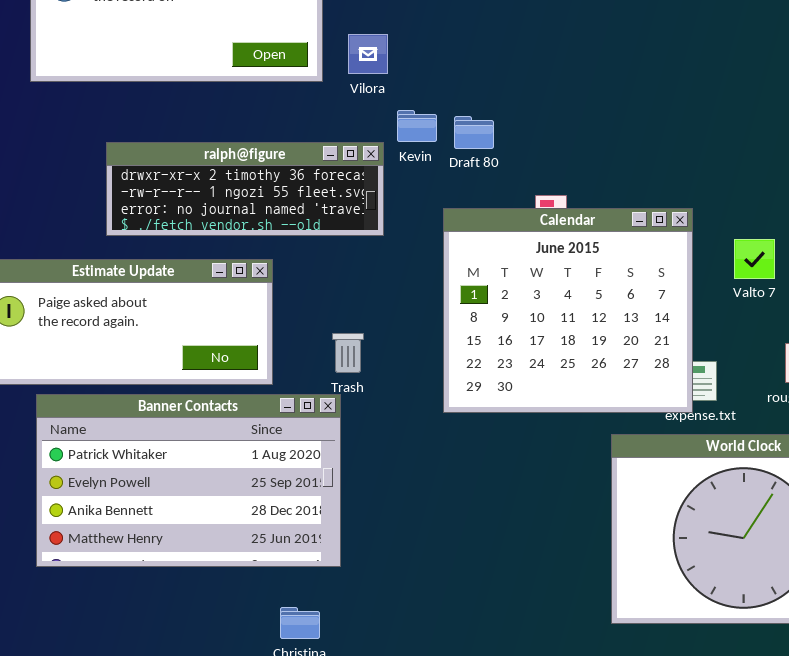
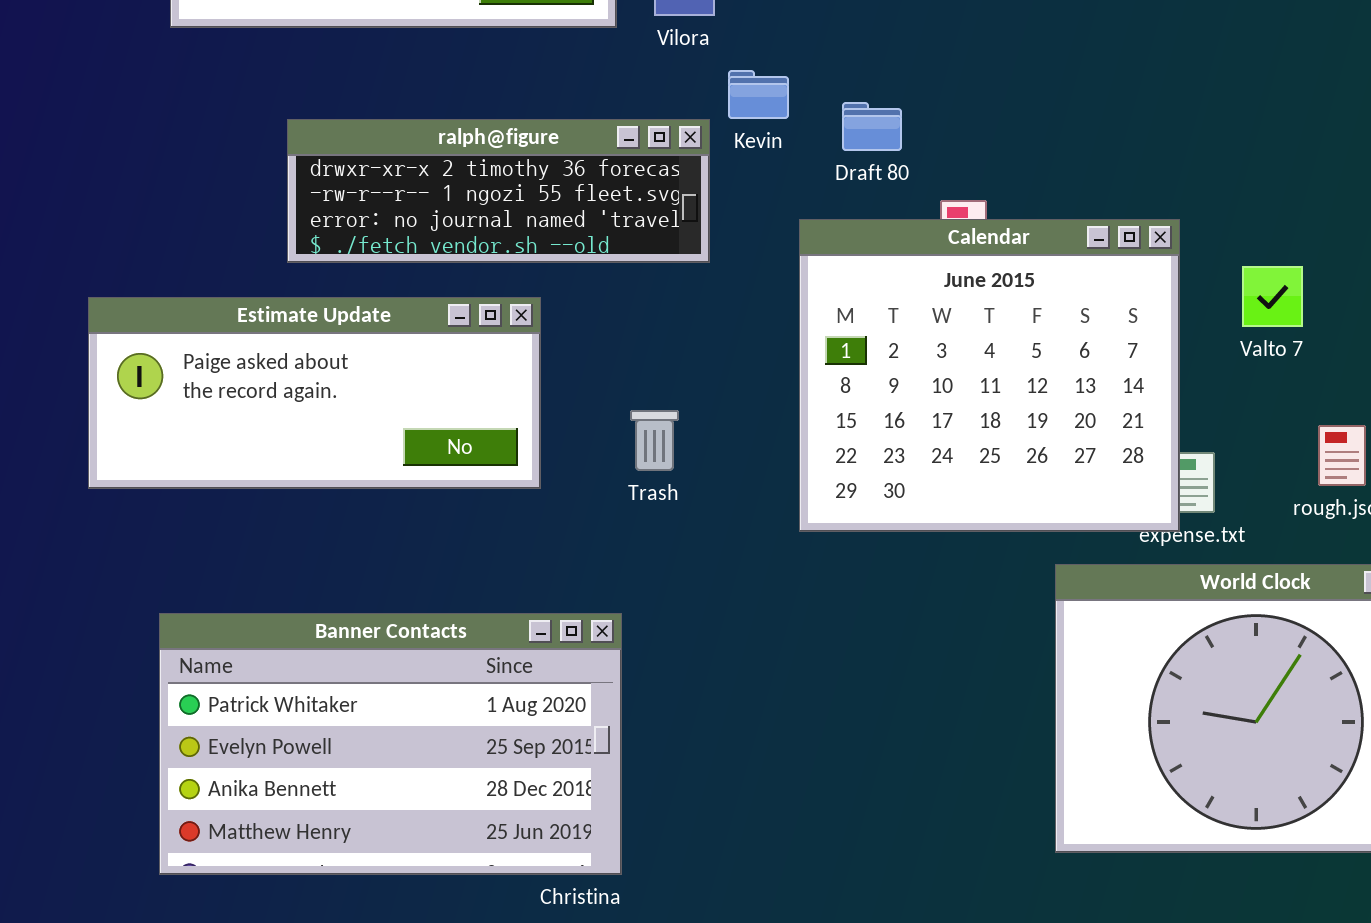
Draft 80: [454,116,494,149] -> [842,102,902,151], moved
Banner Contacts: [36,394,341,567] -> [159,613,622,875], moved

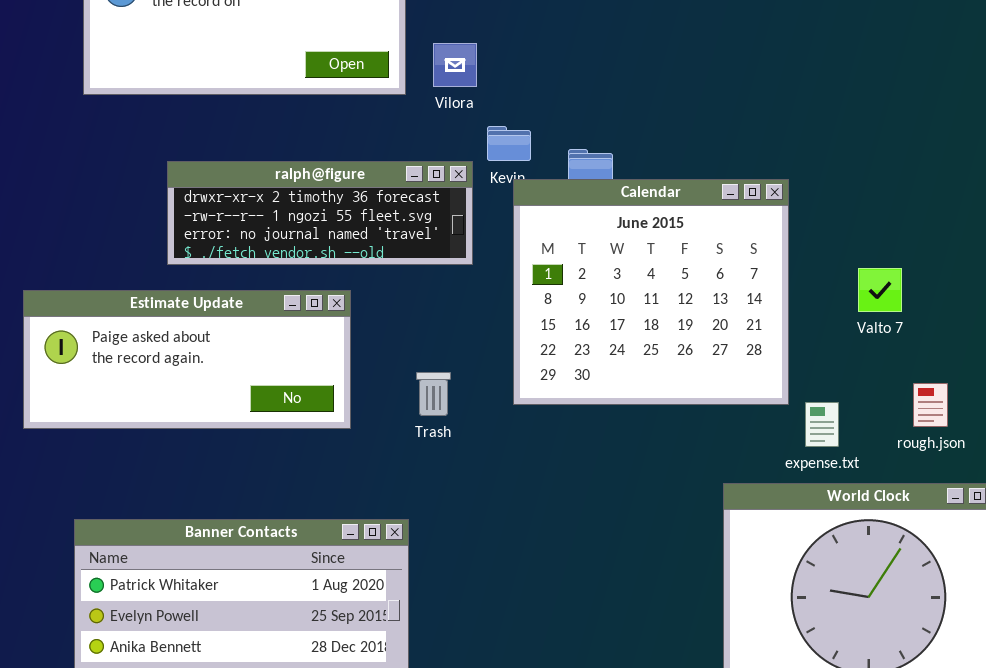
Calendar: [799,219,1180,532] -> [513,179,789,405], moved

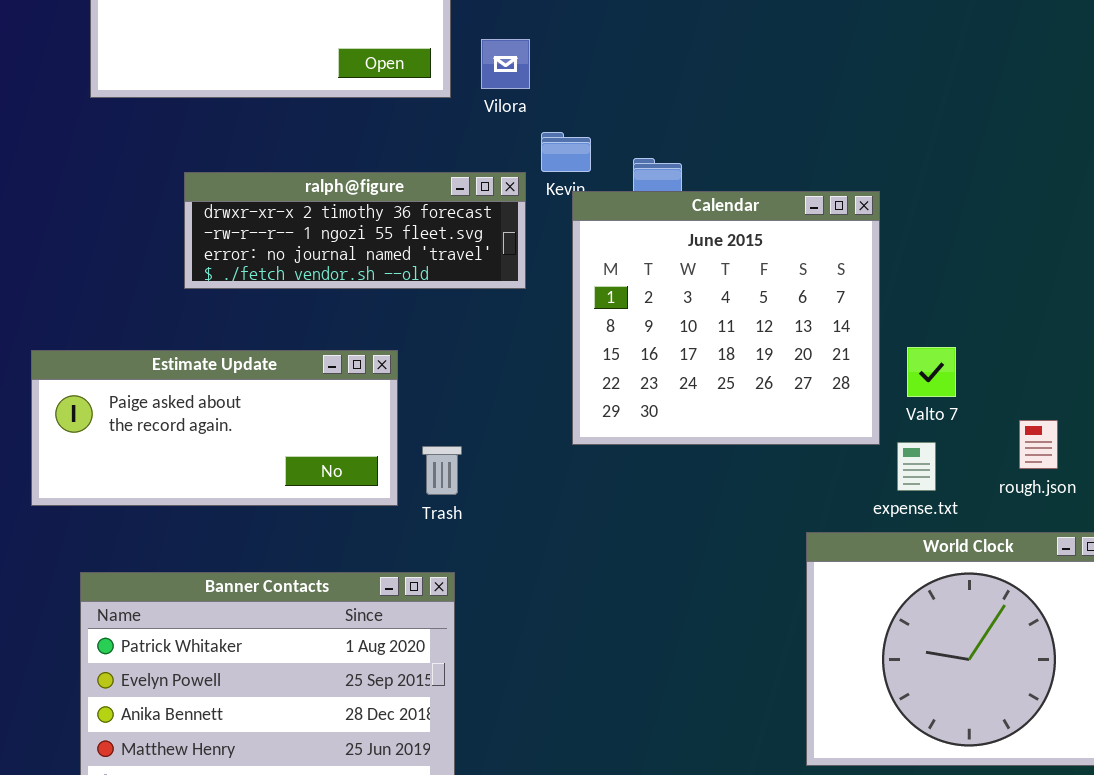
Valto 7: [858,268,902,312] -> [907,347,956,397], moved
Estimate Update: [23,290,351,429] -> [31,350,398,506], moved
Trash: [416,372,451,416] -> [422,446,462,495], moved

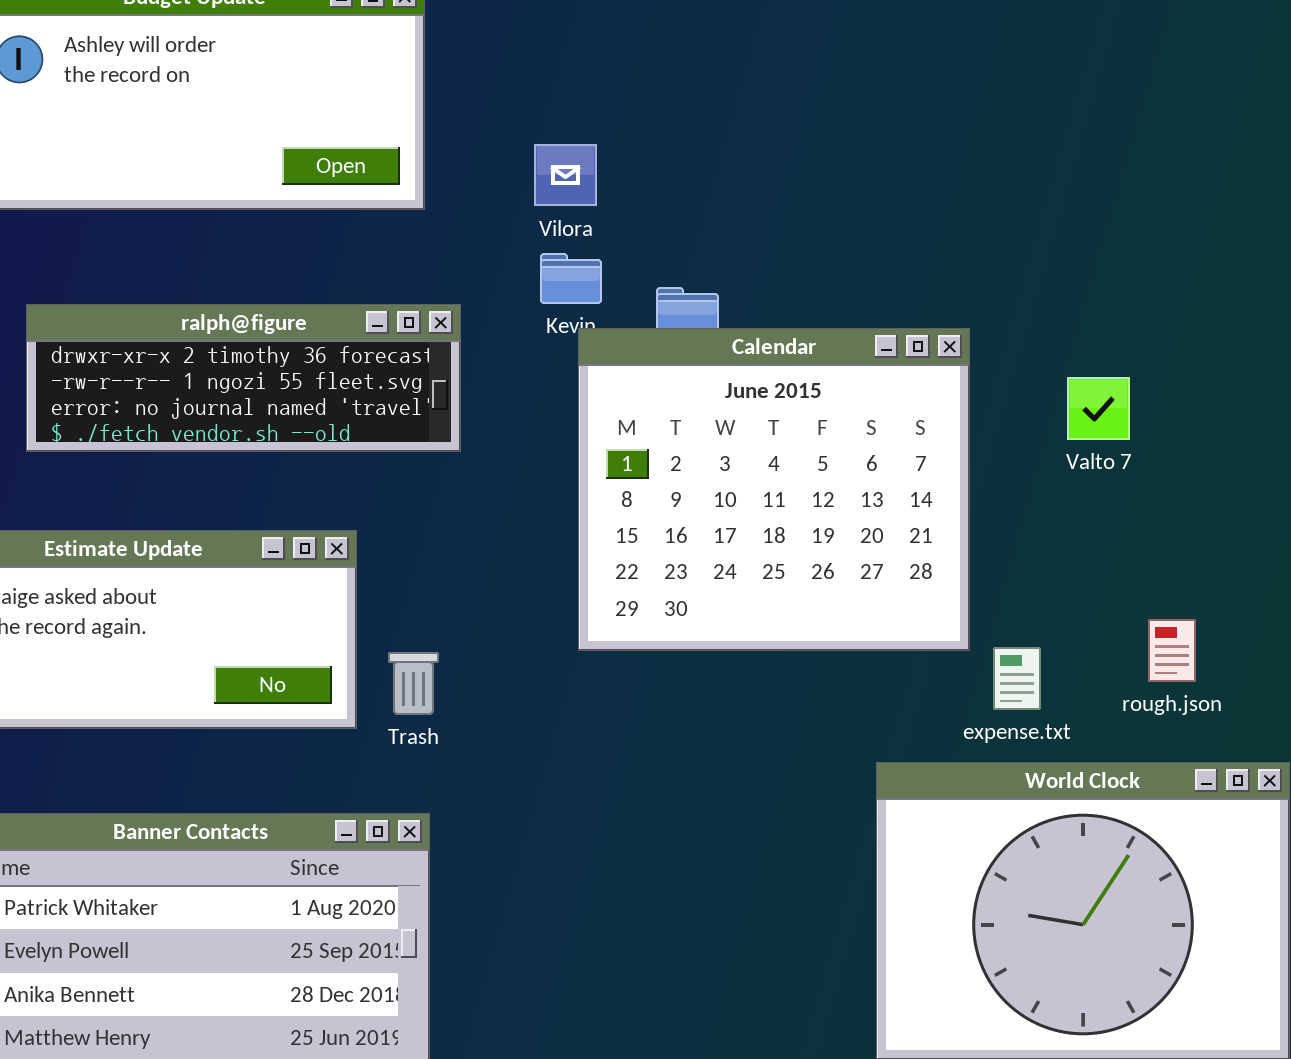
Vilora: [481,39,530,89] -> [534,144,597,206], moved
ralph@figure: [184,172,526,289] -> [26,304,461,452], moved
Valto 7: [907,347,956,397] -> [1067,377,1130,440], moved

